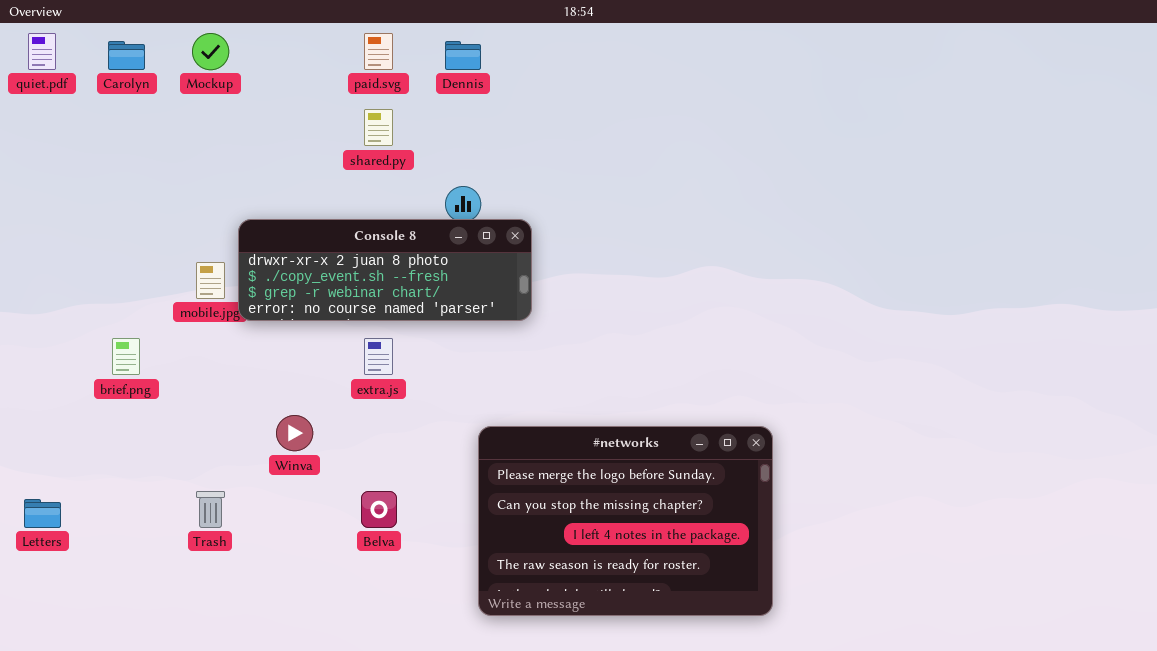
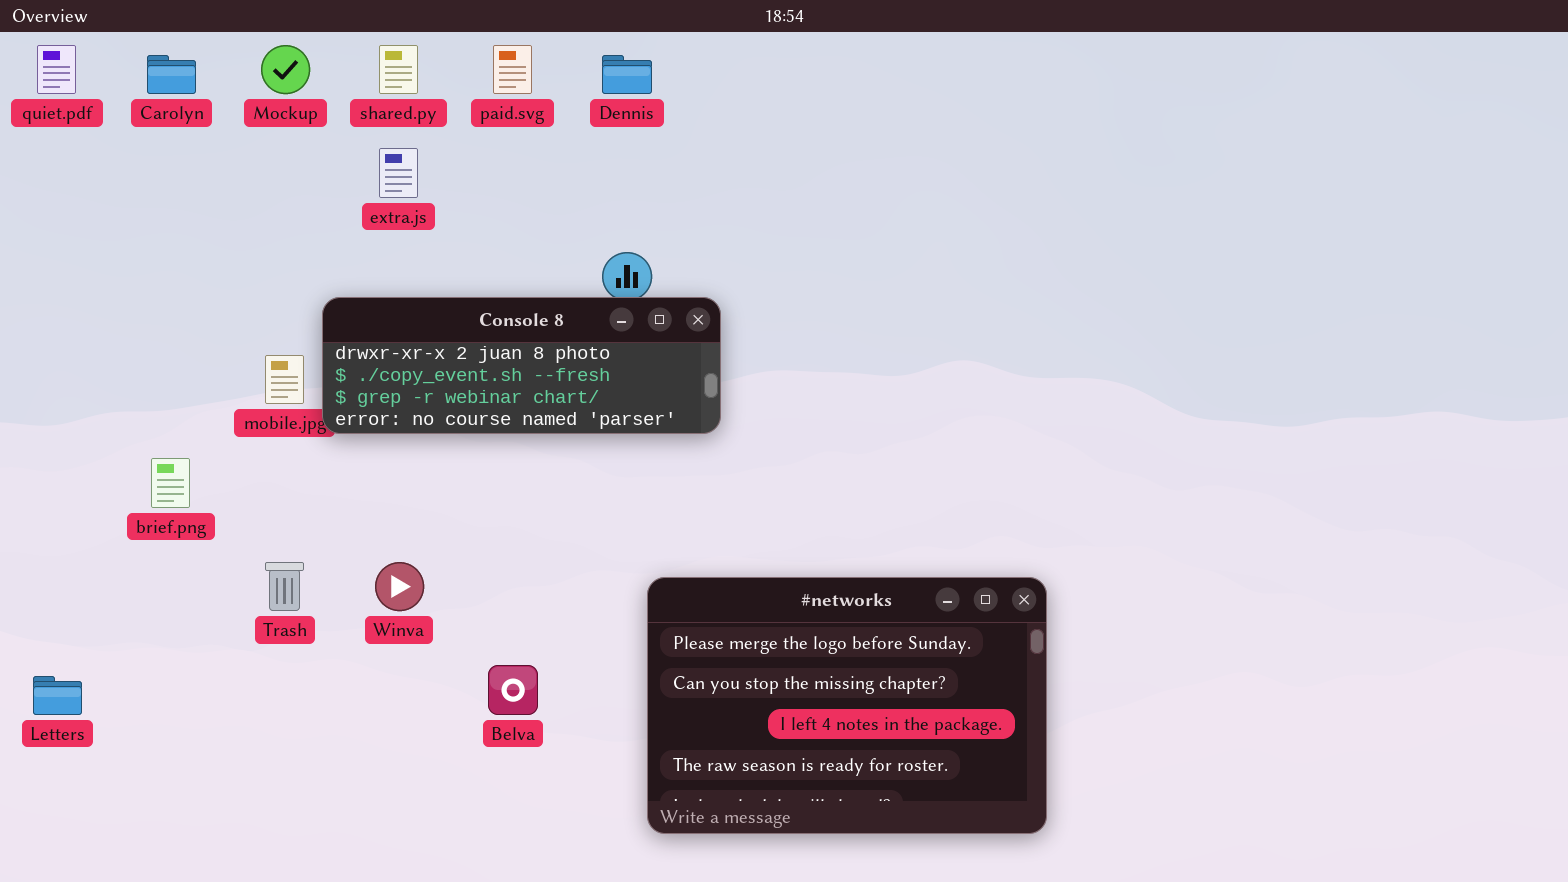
shared.py: [364,109,393,146] -> [379,45,418,94], moved
extra.js: [364,338,393,375] -> [379,148,418,198], moved
Trash: [196,491,225,528] -> [265,562,304,611], moved

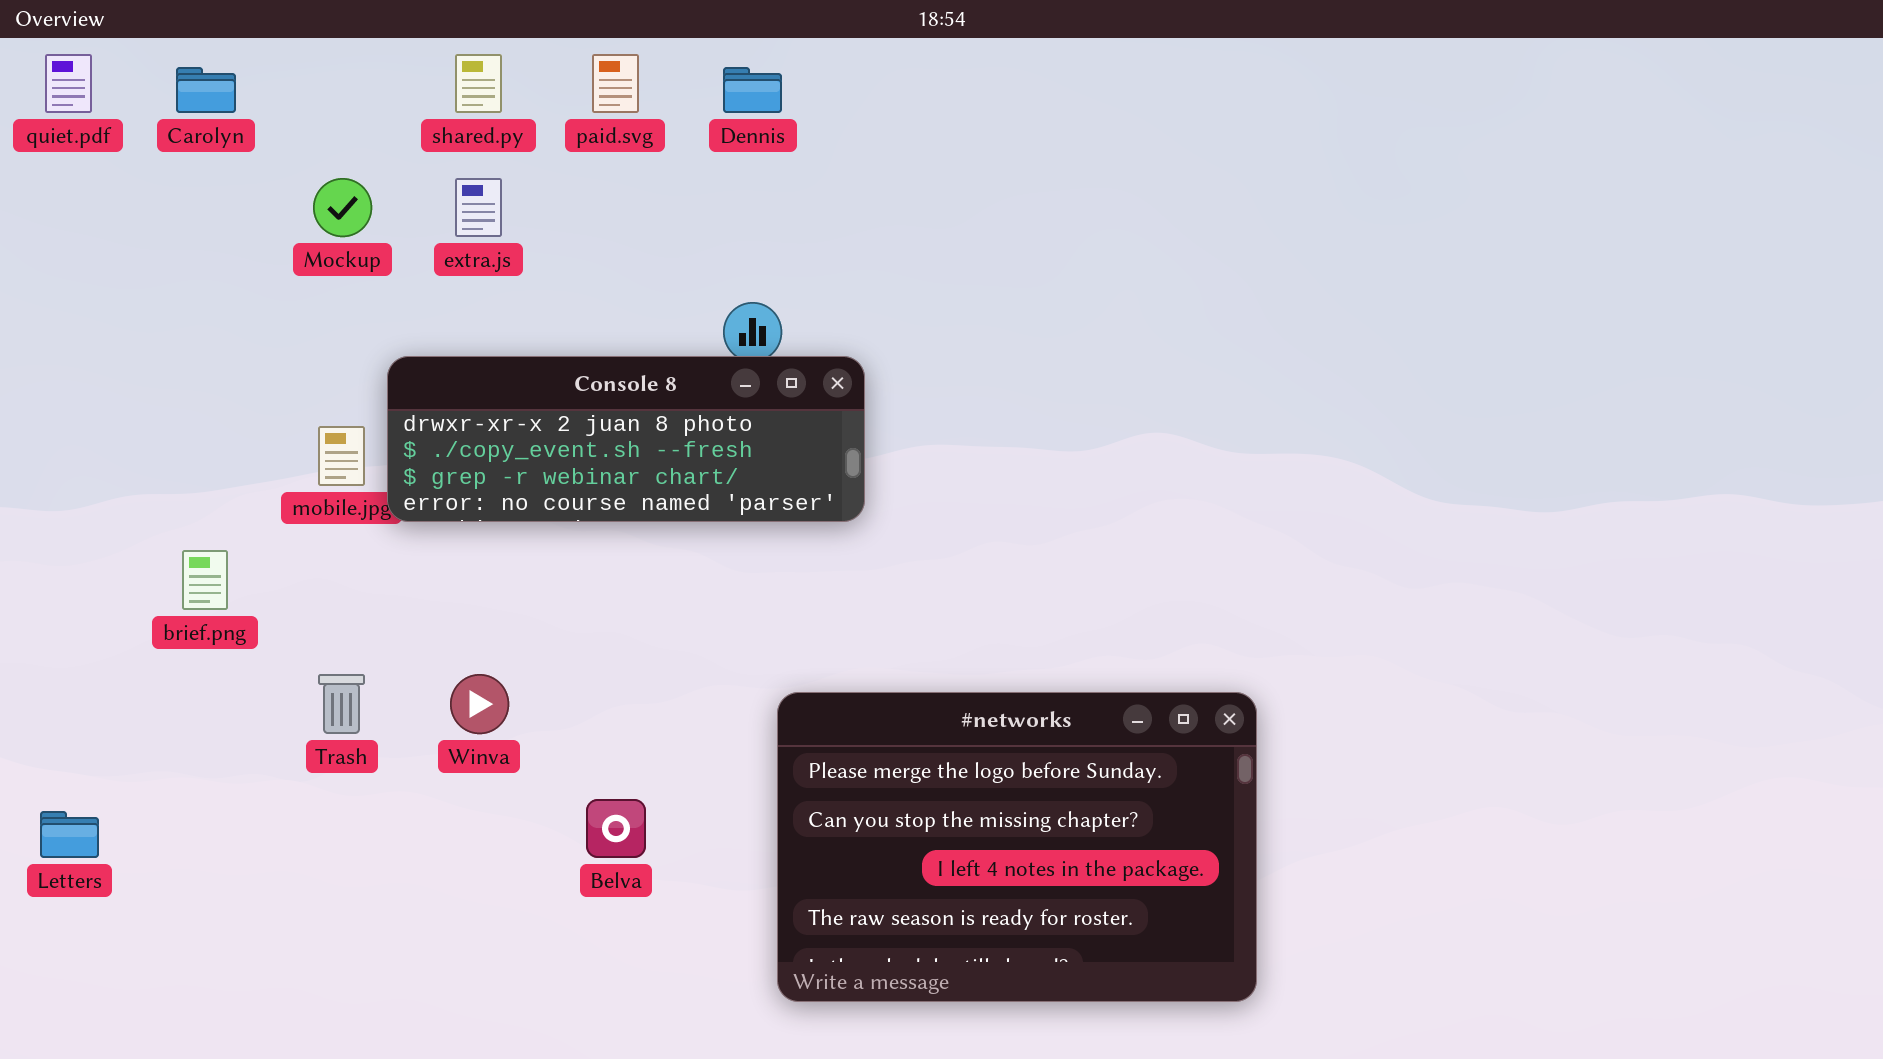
Mockup: [261,45,310,94] -> [313,178,372,237], moved

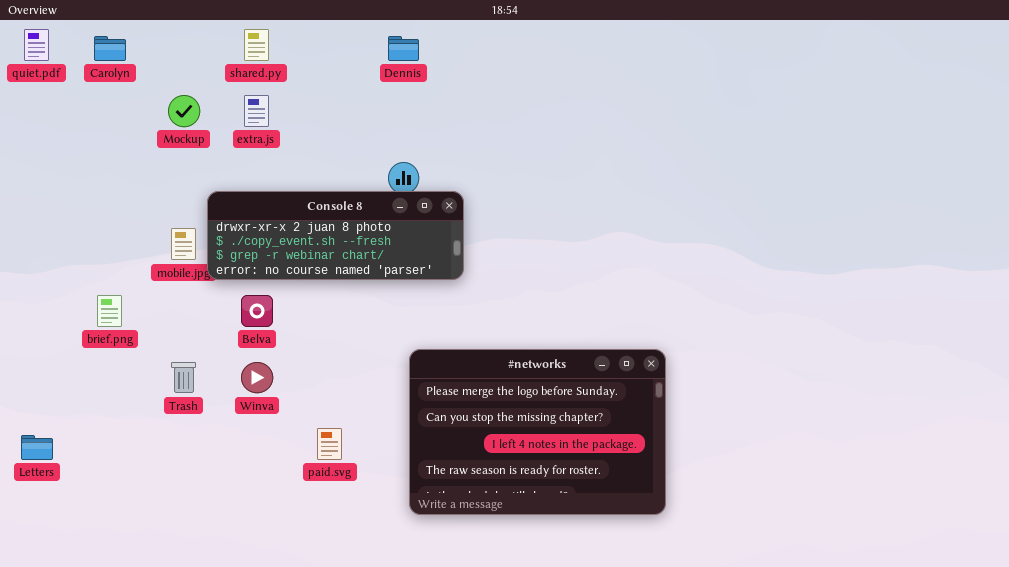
paid.svg: [592,54,639,113] -> [317,428,342,460], moved
#networks: [777,692,1257,1002] -> [409,349,666,515], moved
Belva: [586,799,646,858] -> [241,295,273,327], moved

